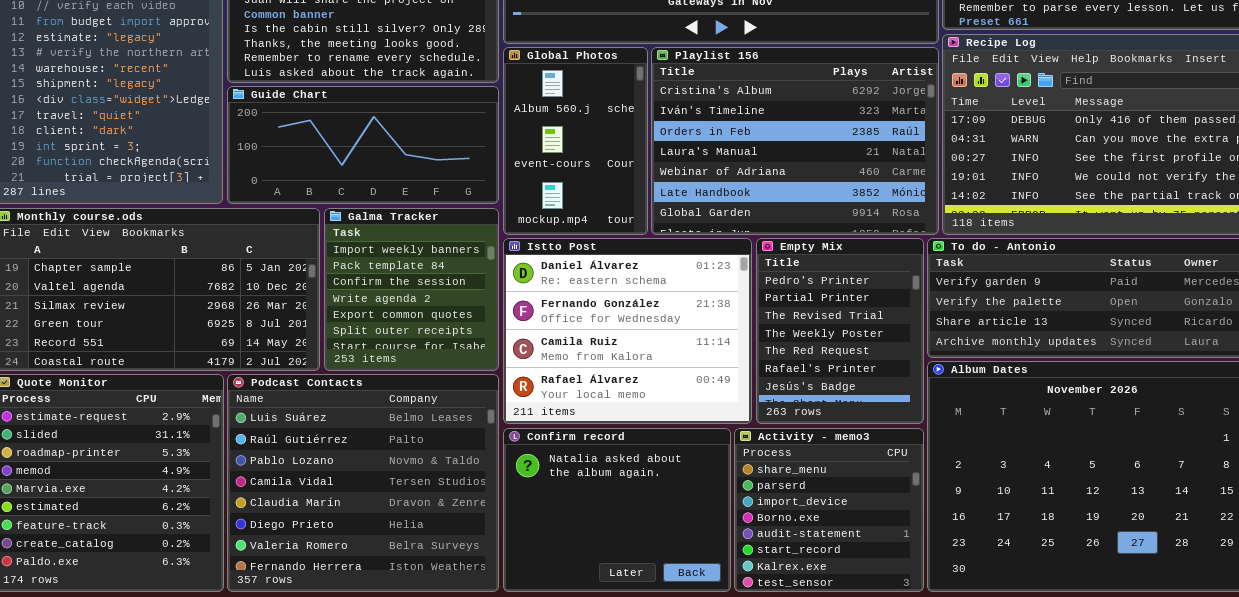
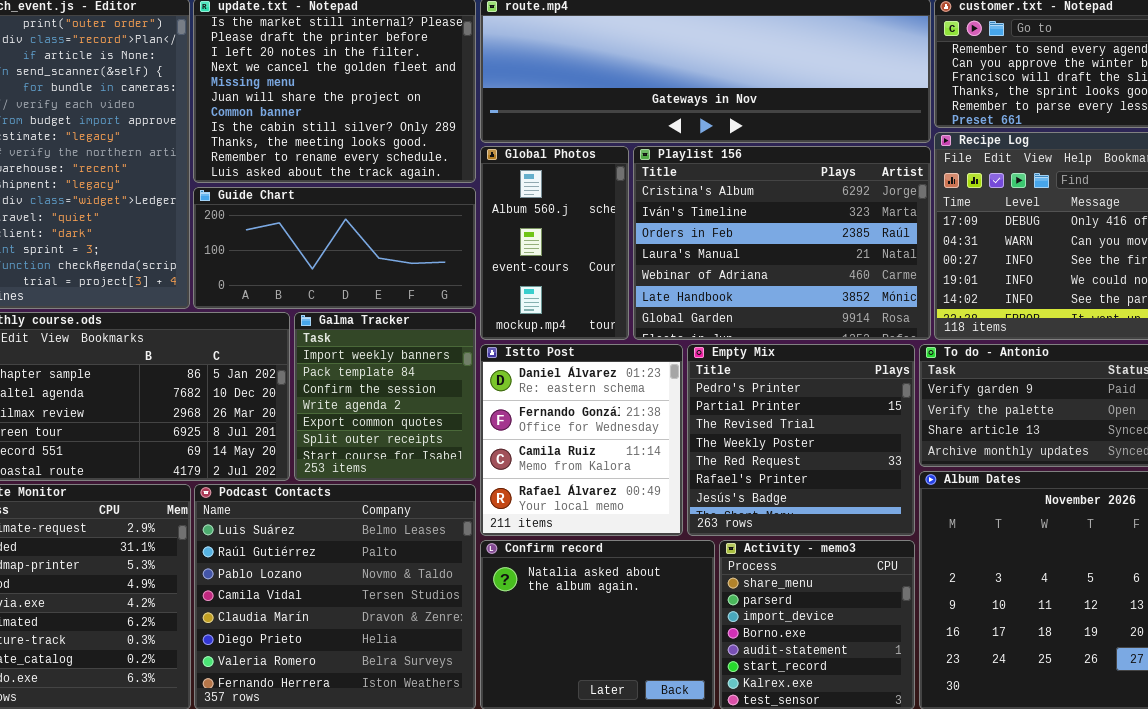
Istto Post: [503,238,752,424] -> [480,344,683,536], resized
Empty Mix: [756,238,924,424] -> [687,344,915,536], resized

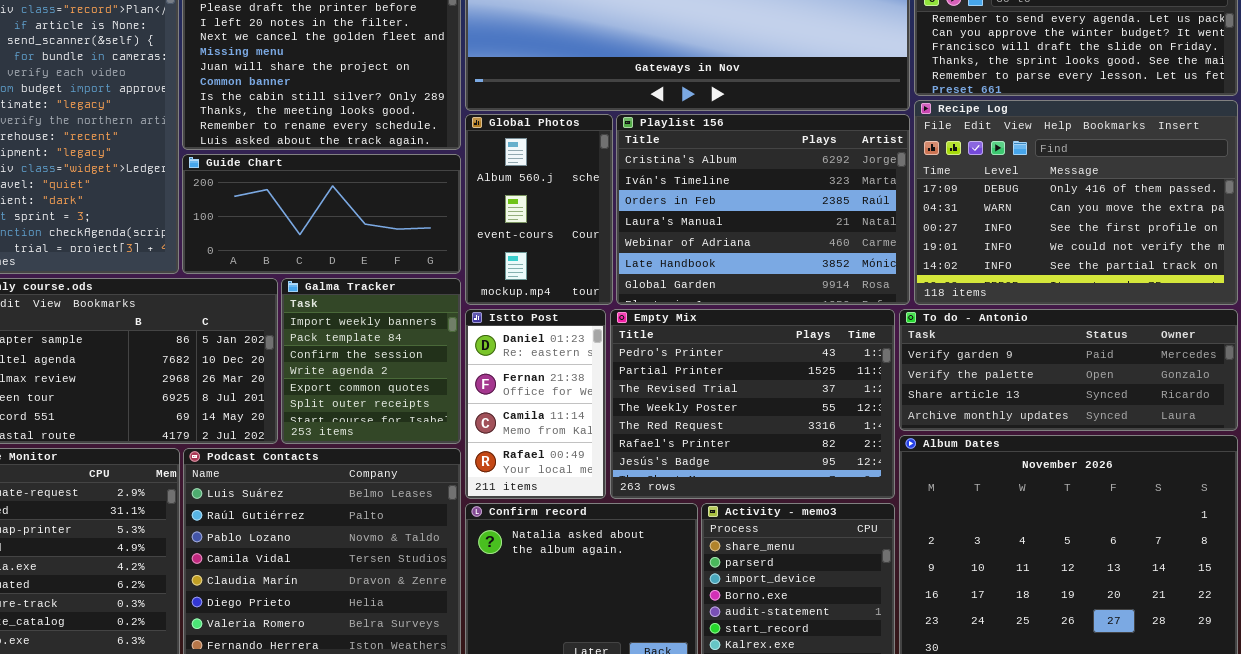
Istto Post: [480,344,683,536] -> [465,309,606,499], resized
Empty Mix: [687,344,915,536] -> [610,309,895,499], resized

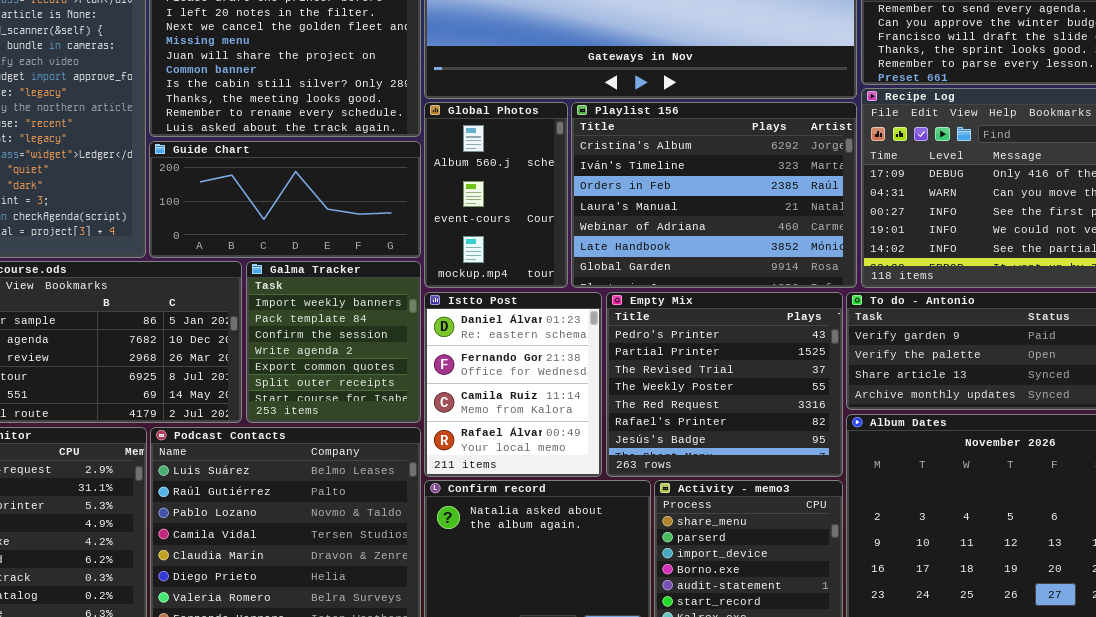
Istto Post: [465,309,606,499] -> [424,292,602,477], resized
Empty Mix: [610,309,895,499] -> [606,292,843,477], resized

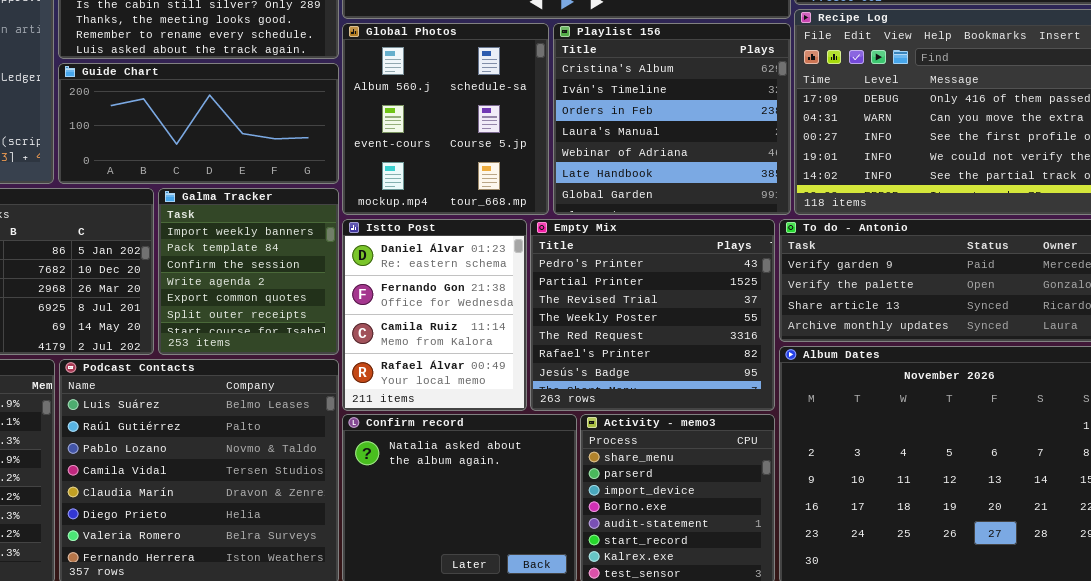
Global Photos: [424,102,568,288] -> [342,23,549,215], resized
Playlist 156: [571,102,857,288] -> [553,23,791,215], resized

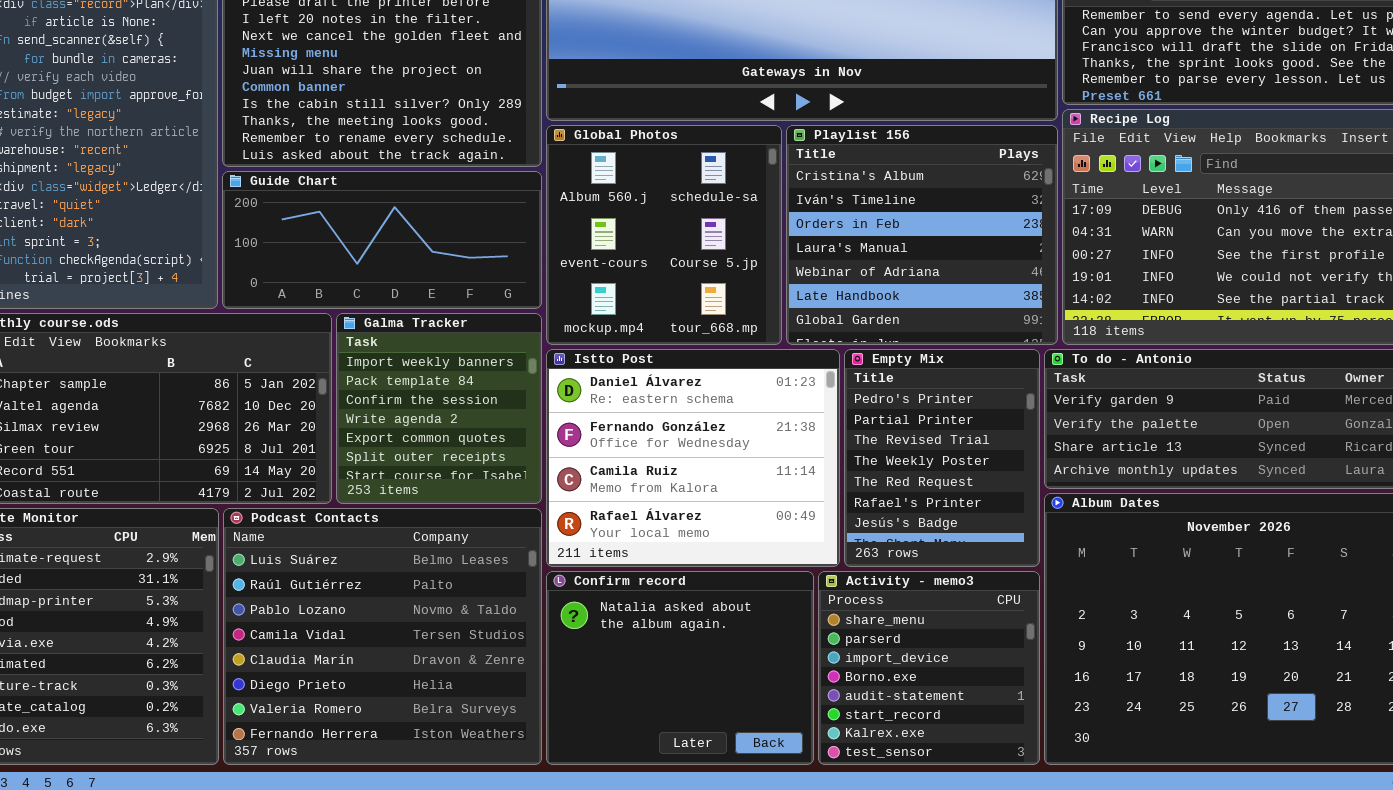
Istto Post: [342,219,527,411] -> [546,349,840,567], resized
Empty Mix: [530,219,775,411] -> [844,349,1040,567], resized

